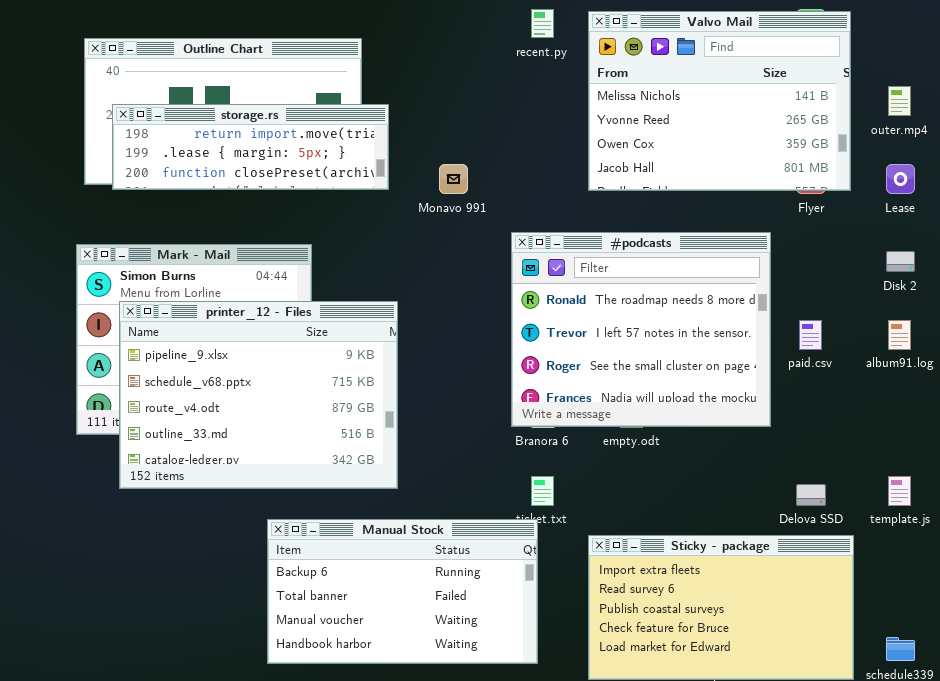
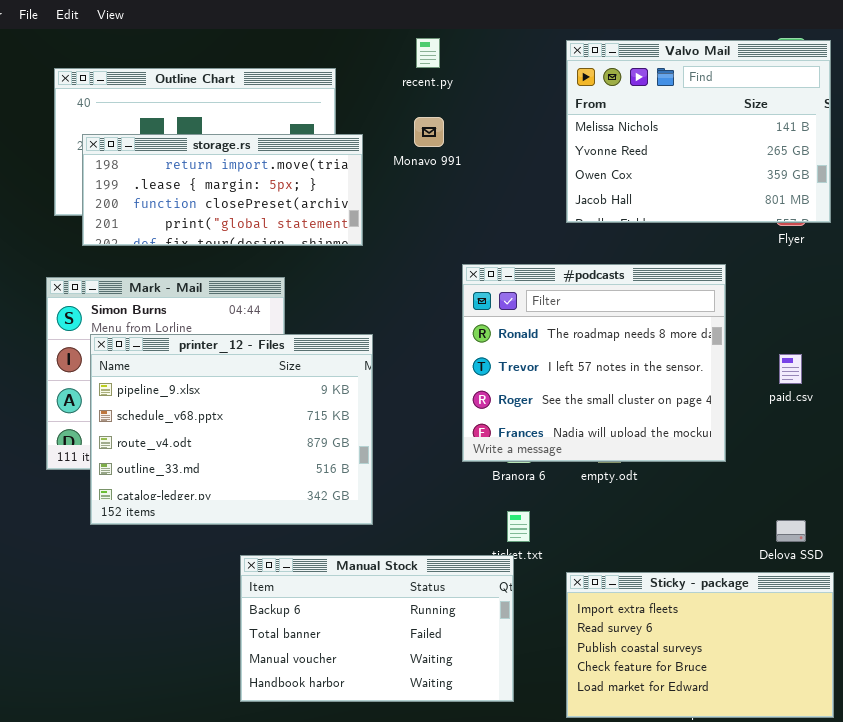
recent.py: [531,9,554,38] -> [416,38,440,68], moved
storage.rs: [112,104,389,190] -> [82,134,363,246], resized
Monavo 991: [439,164,468,194] -> [414,117,444,147], moved
#podcasts: [511,232,771,427] -> [462,264,726,462], moved

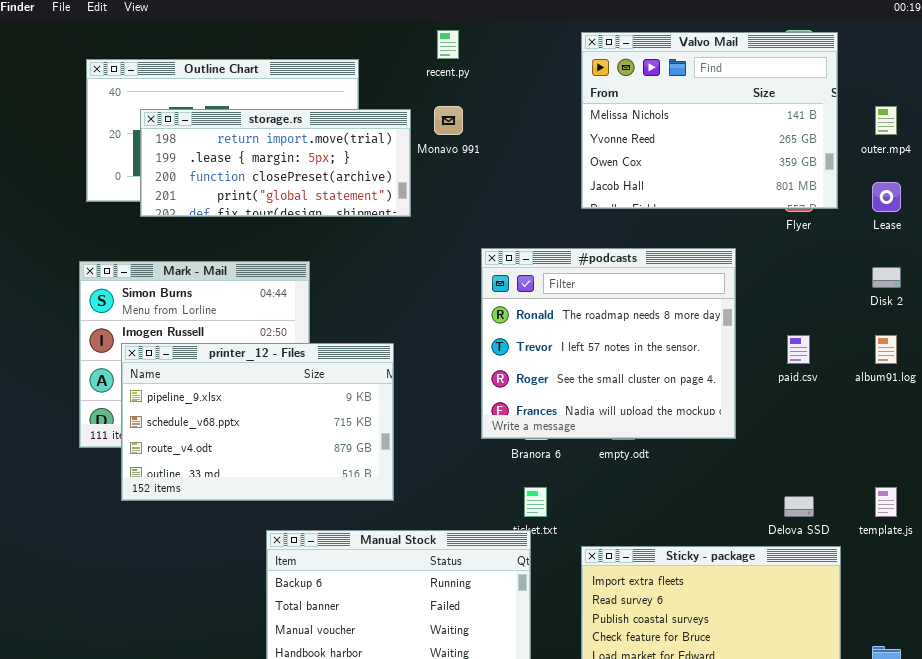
storage.rs: [82,134,363,246] -> [140,109,411,217], moved
printer_12 - Files: [90,334,373,525] -> [121,343,394,501], resized

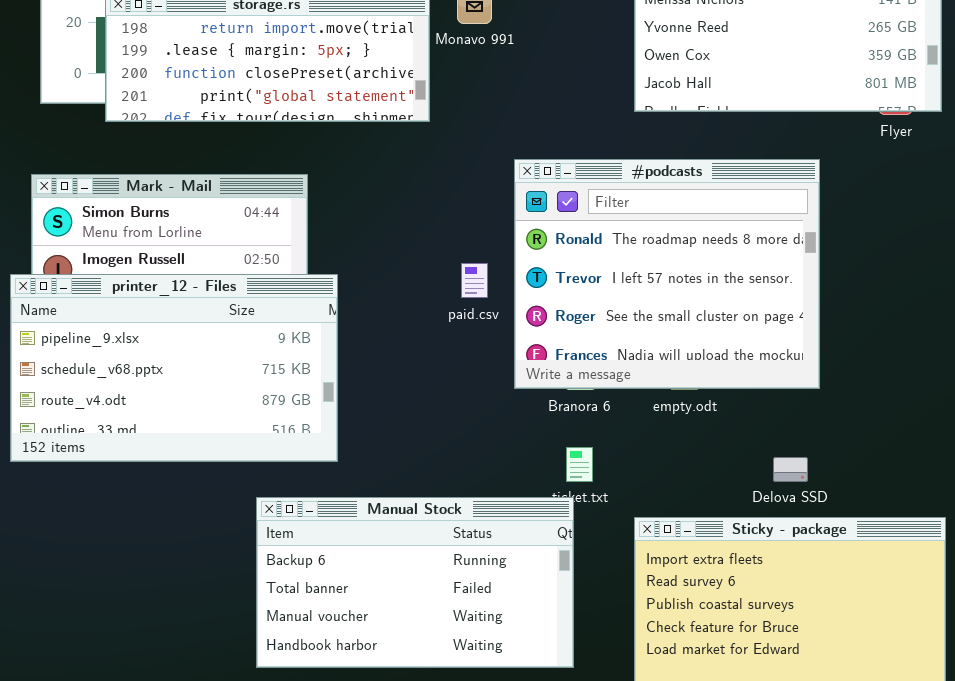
paid.csv: [787,335,810,364] -> [461,263,488,298], moved
printer_12 - Files: [121,343,394,501] -> [10,274,338,462], moved
Delova SSD: [784,496,814,517] -> [773,457,808,482], moved

